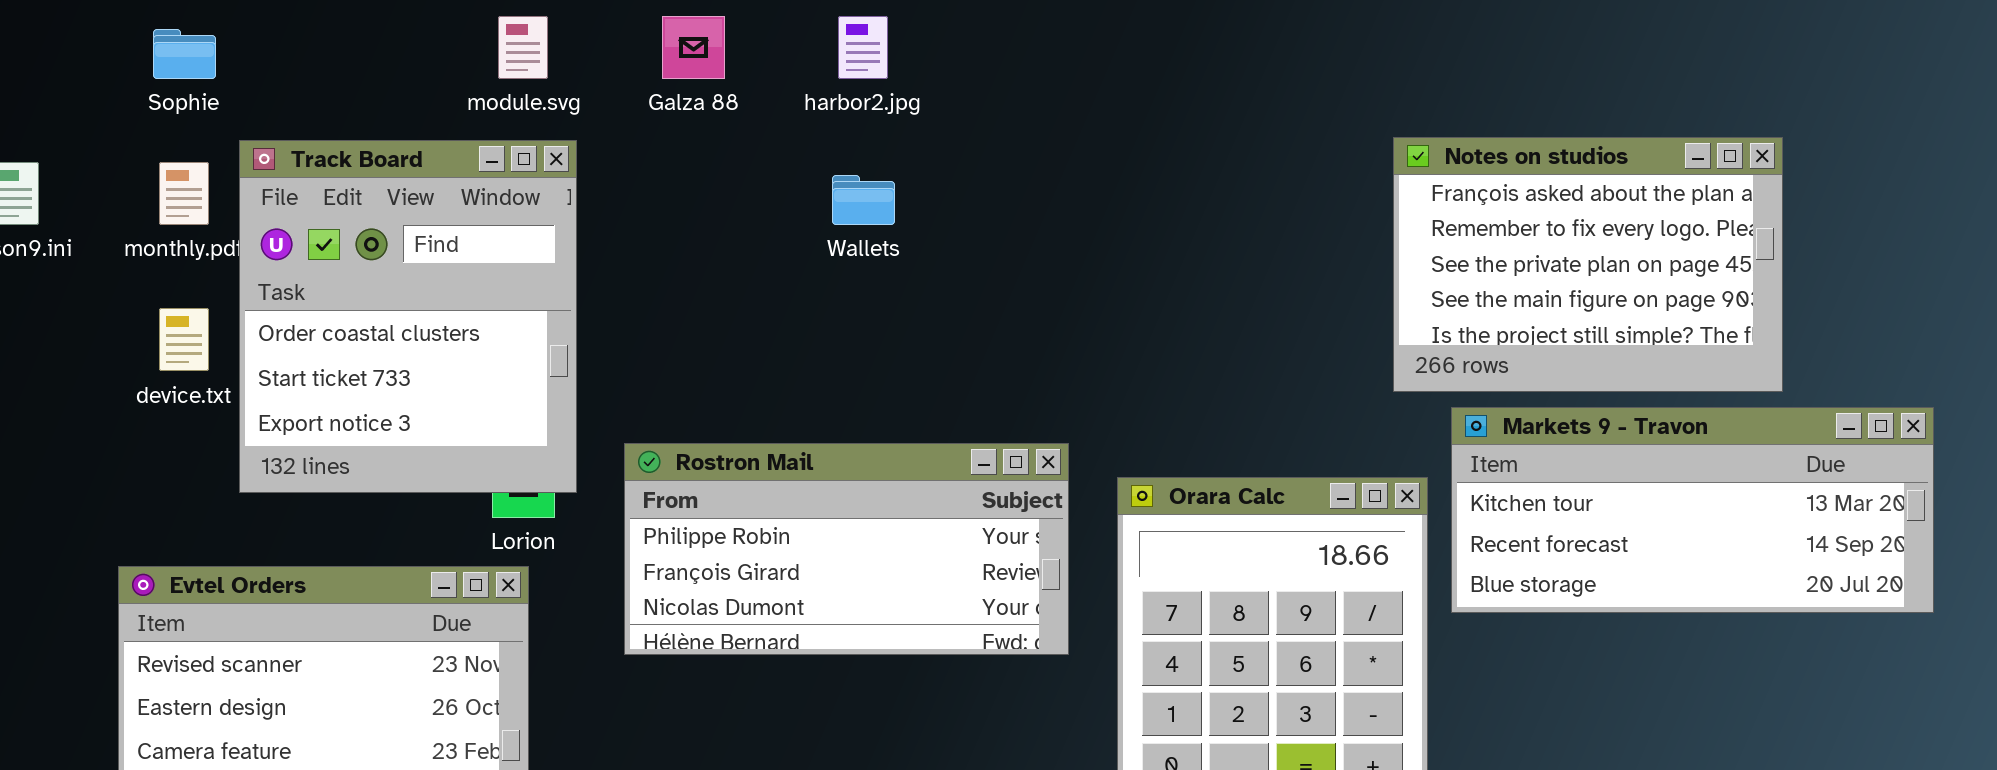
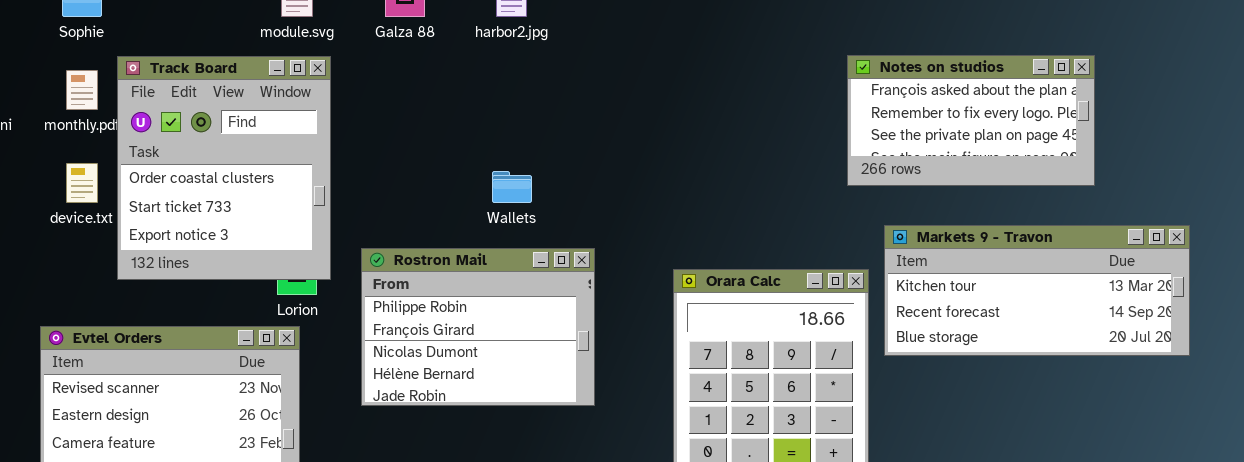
Notes on studios: [1393,137,1783,392] -> [847,55,1095,186], resized
Wallets: [832,175,895,225] -> [492,171,532,203], moved
Rostron Mail: [624,443,1069,655] -> [361,248,595,406], resized

